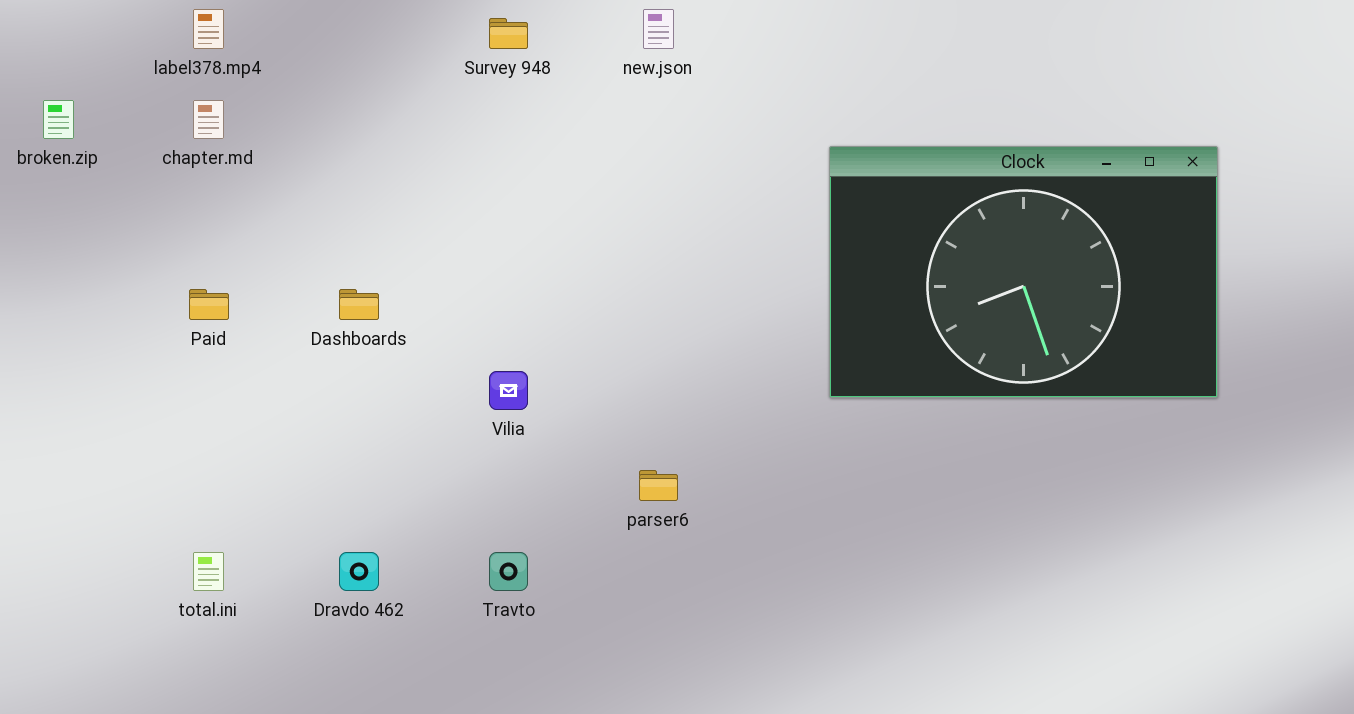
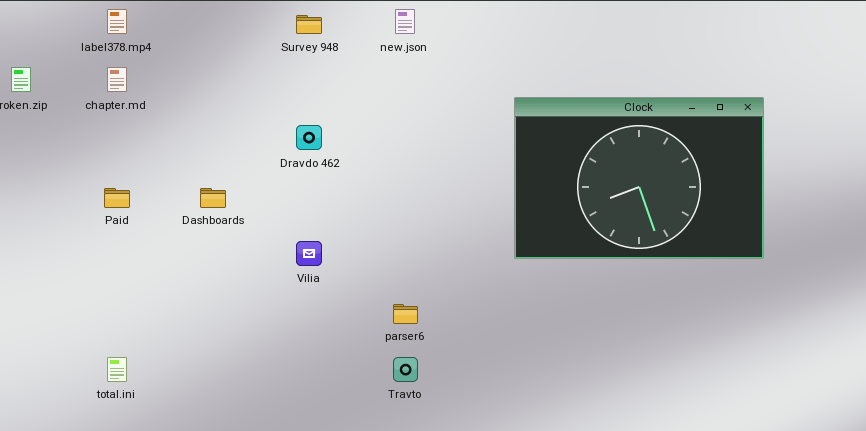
Dravdo 462: [339,552,379,591] -> [296,125,322,150], moved
Travto: [489,552,528,591] -> [393,357,418,382], moved

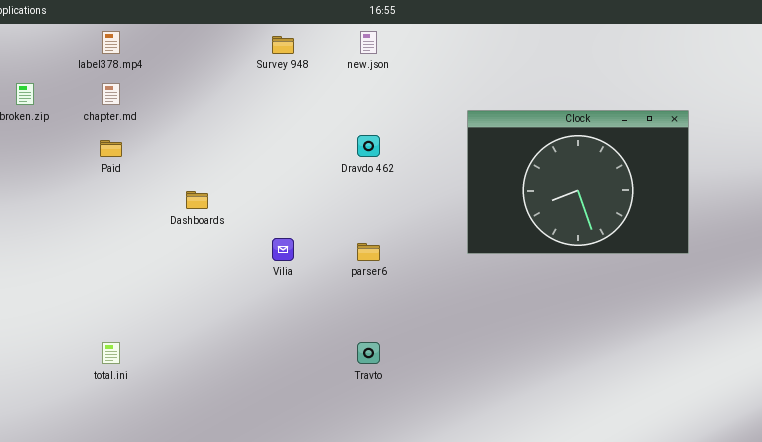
Dravdo 462: [296,125,322,150] -> [357,135,380,157], moved
Paid: [104,188,130,208] -> [100,140,122,157], moved
parser6: [393,304,418,324] -> [357,243,380,261], moved

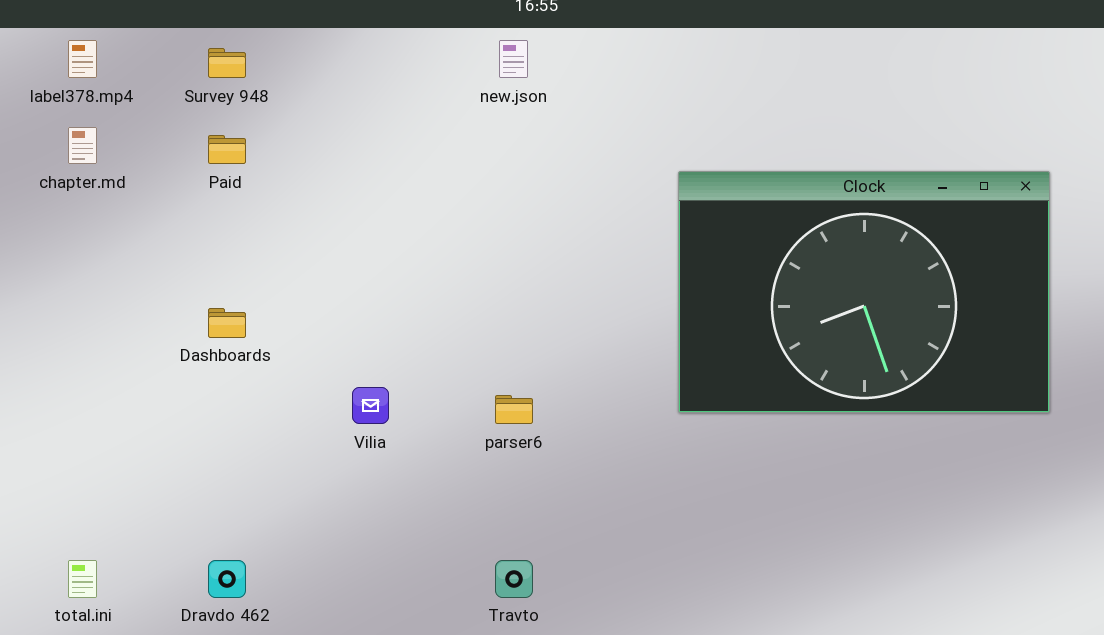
Survey 948: [272,36,294,54] -> [208,48,246,78], moved
Dravdo 462: [357,135,380,157] -> [208,560,246,598], moved
Paid: [100,140,122,157] -> [208,135,246,164], moved

